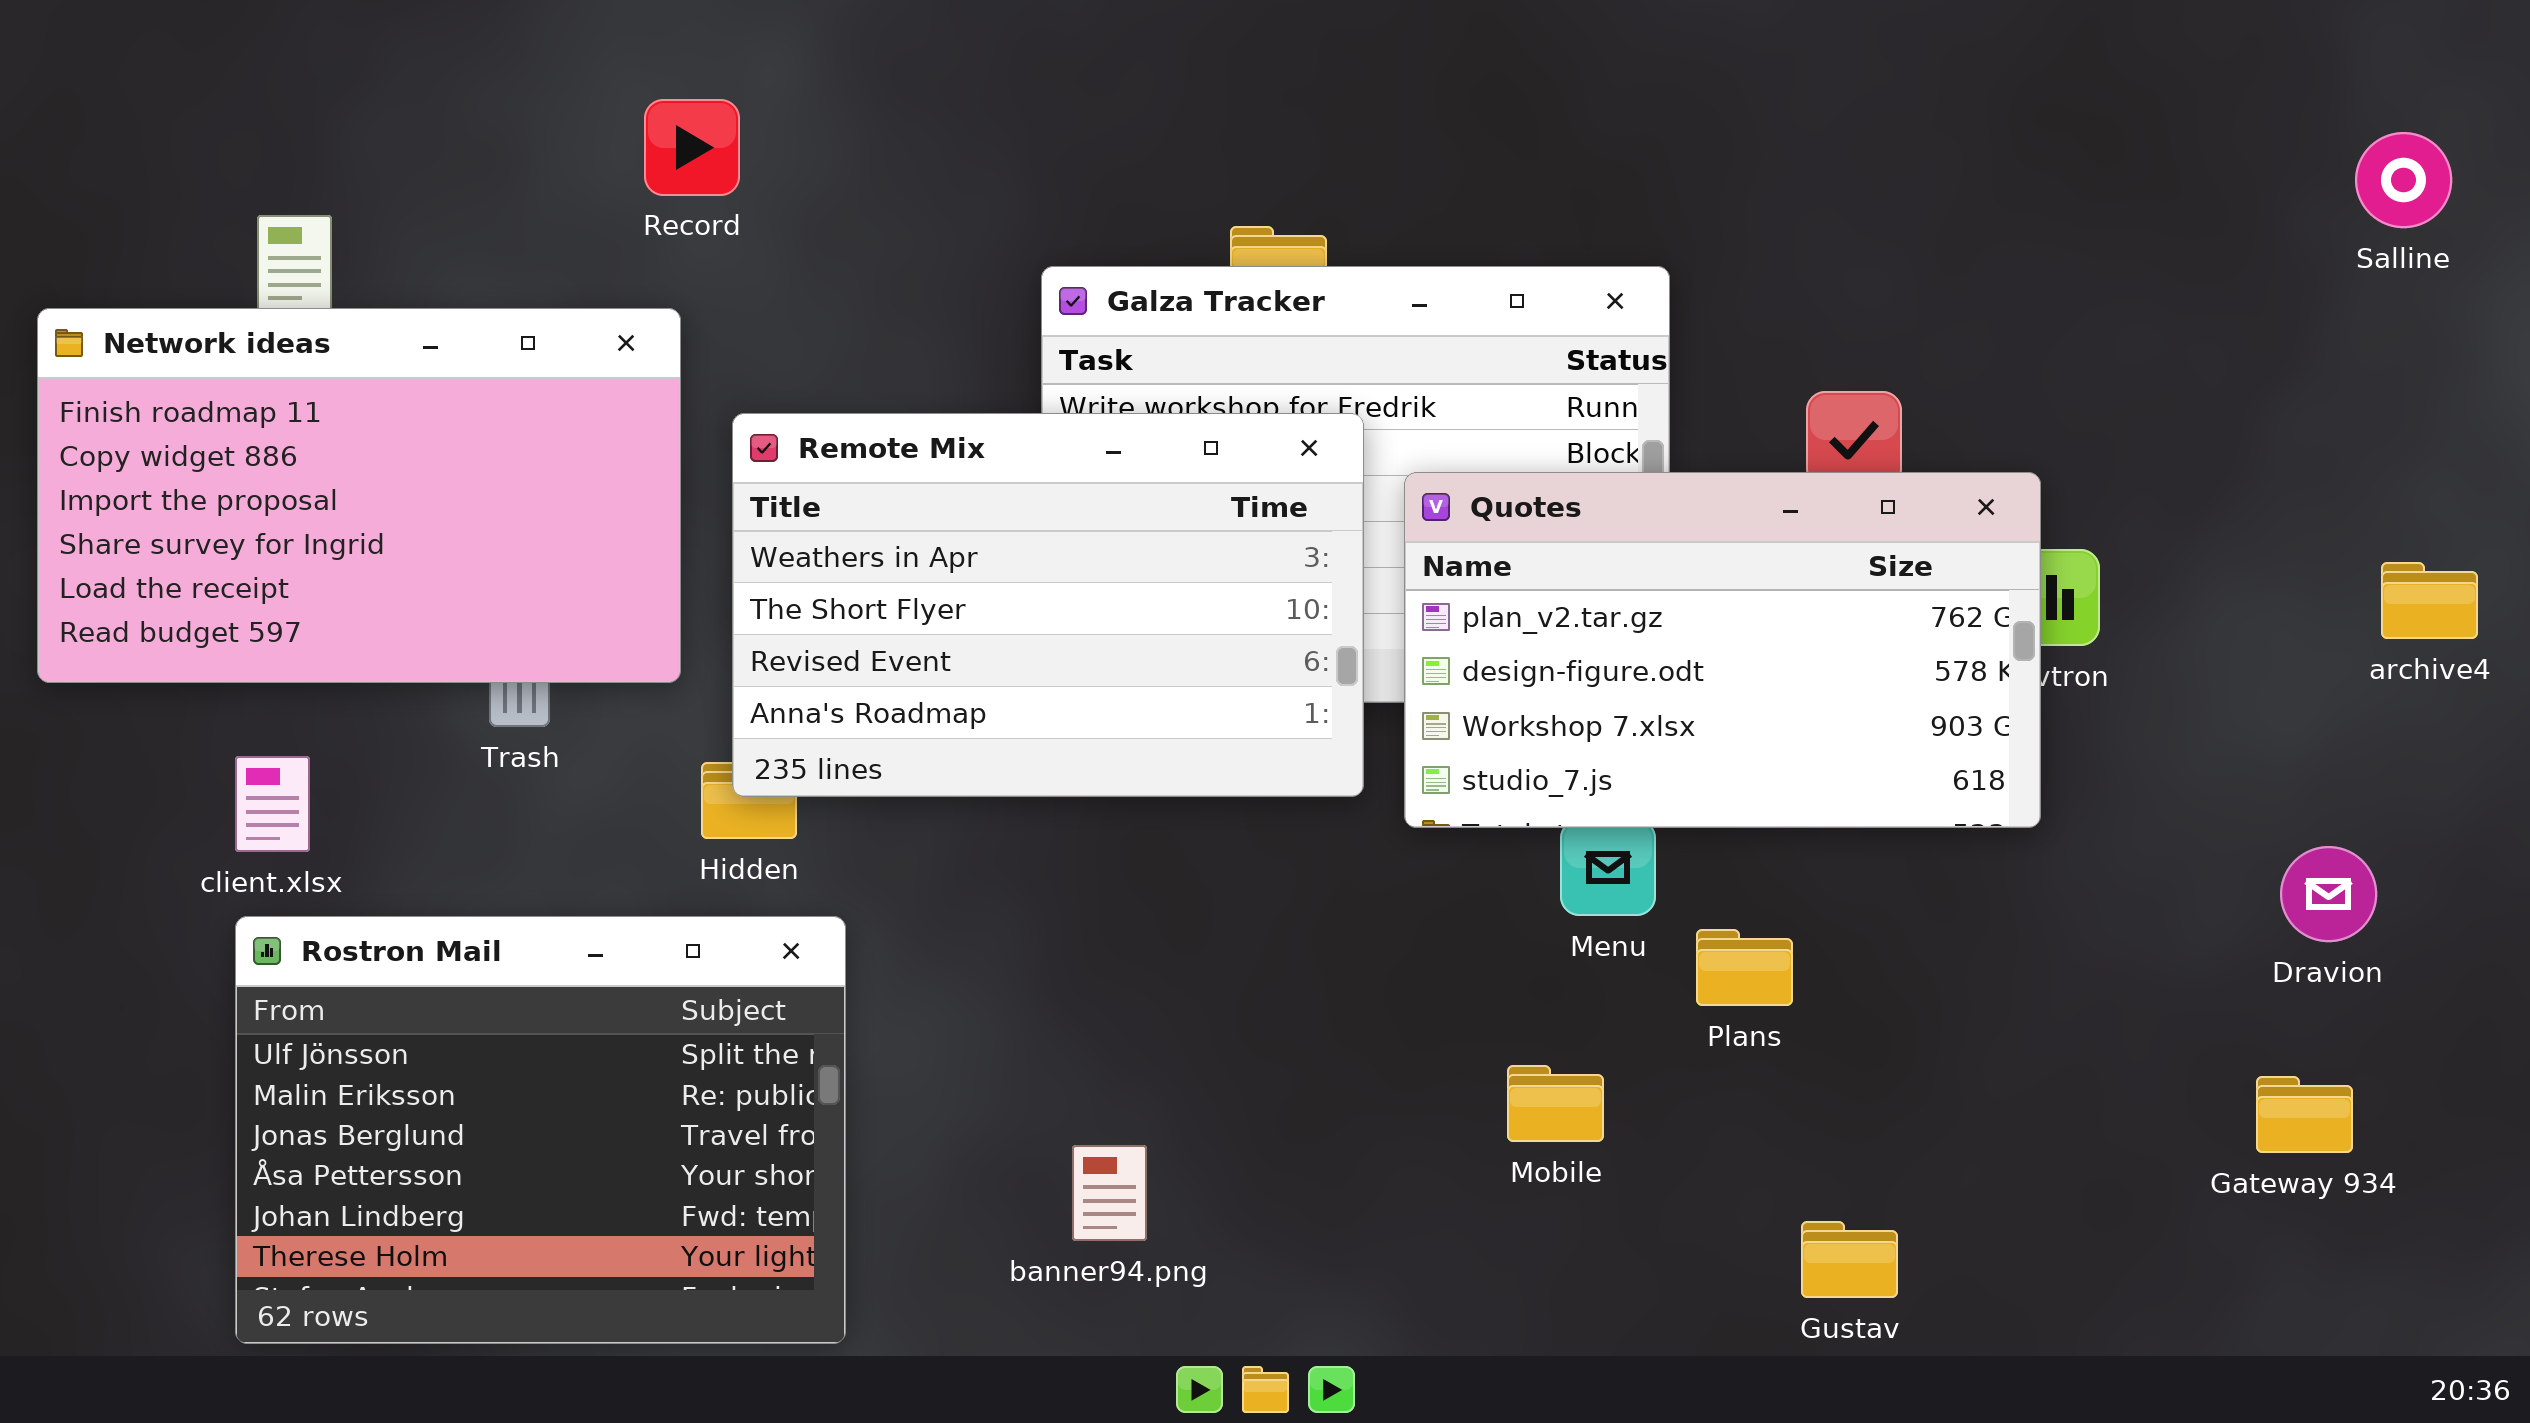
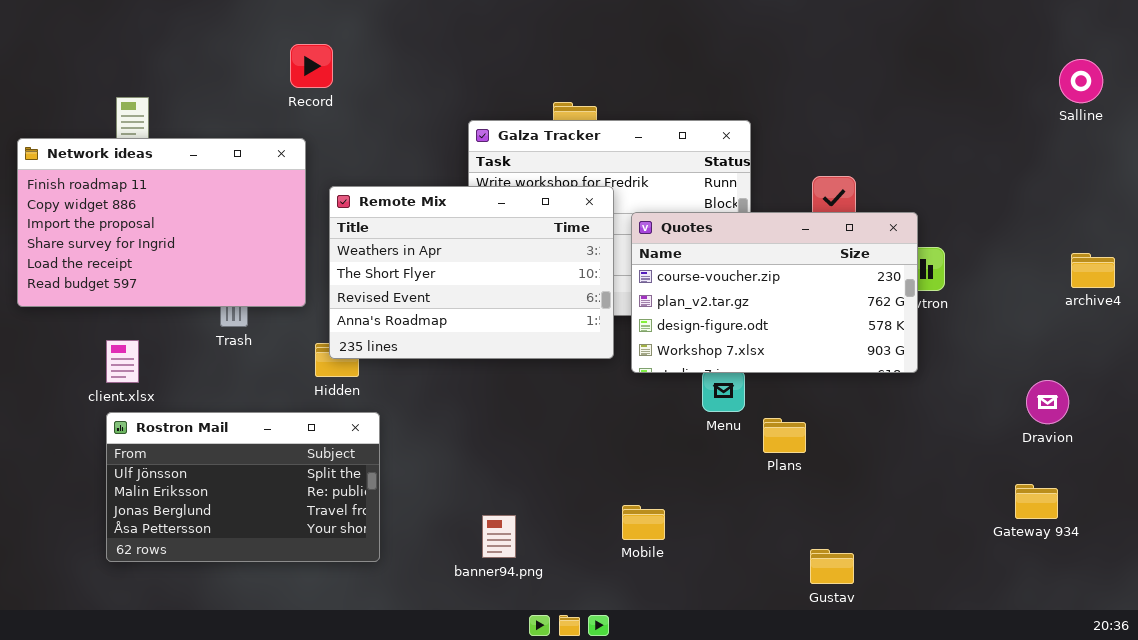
Quotes: [1404,472,2041,828] -> [631,212,918,373], scrolled up 1 row
Rostron Mail: [235,916,846,1344] -> [106,412,380,562], resized
Mobile: [1507,1065,1604,1142] -> [622,505,665,540], moved

